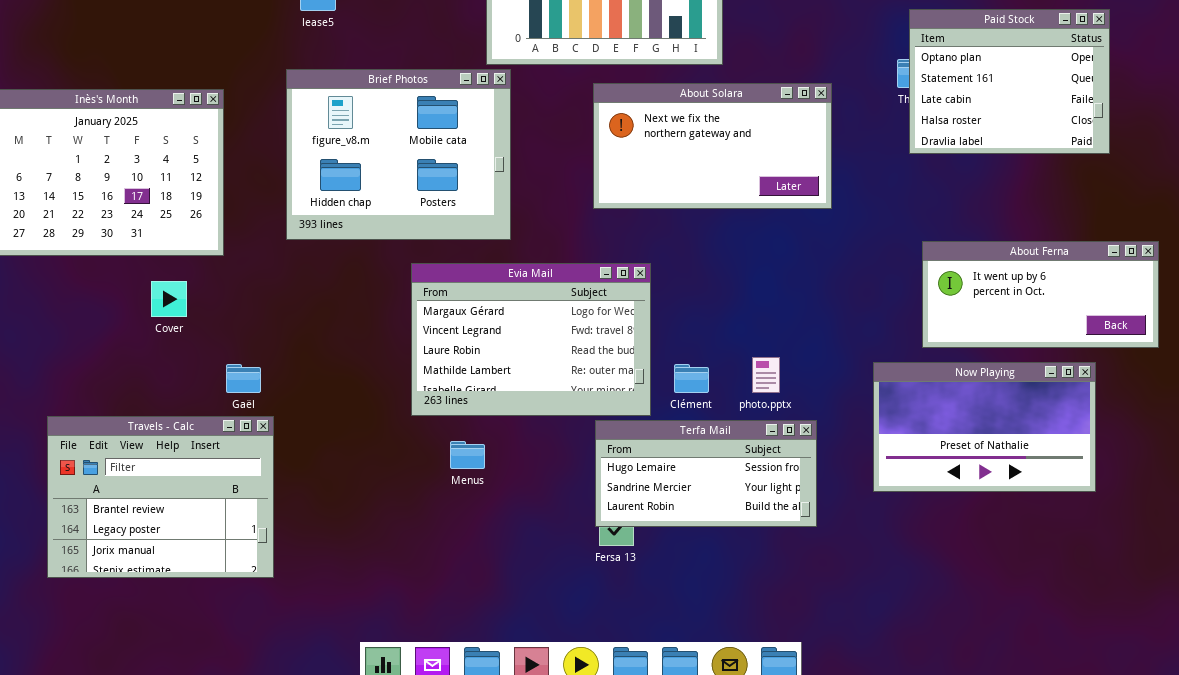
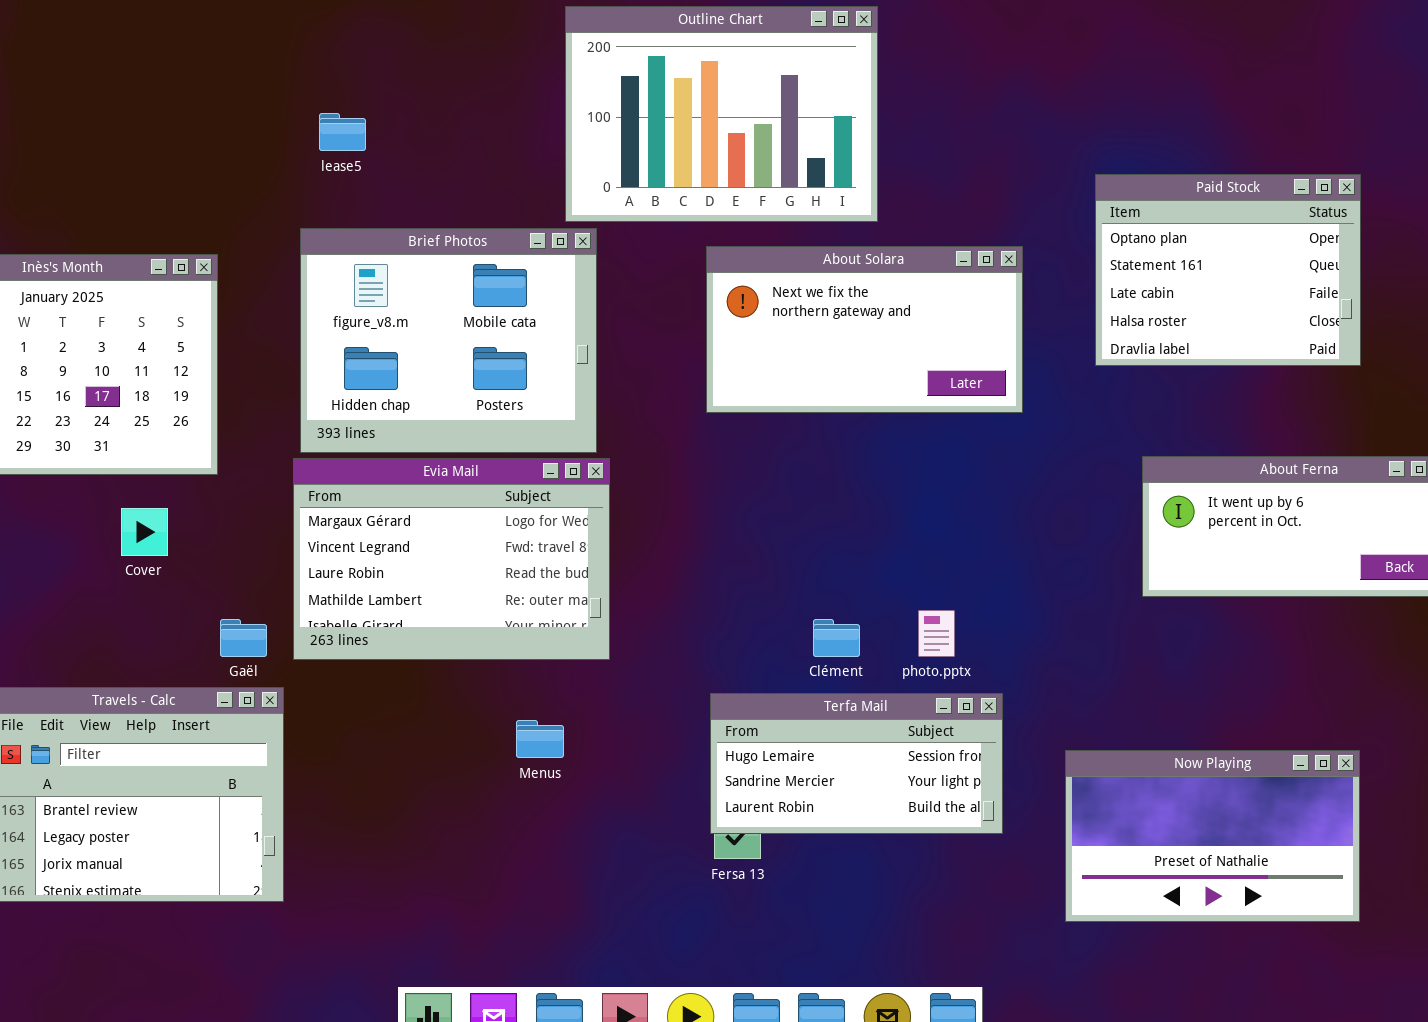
Paid Stock: [909,9,1110,154] -> [1095,174,1361,366], moved
Evia Mail: [411,263,651,416] -> [293,458,610,660], moved
Now Playing: [873,362,1096,492] -> [1065,750,1360,922], moved

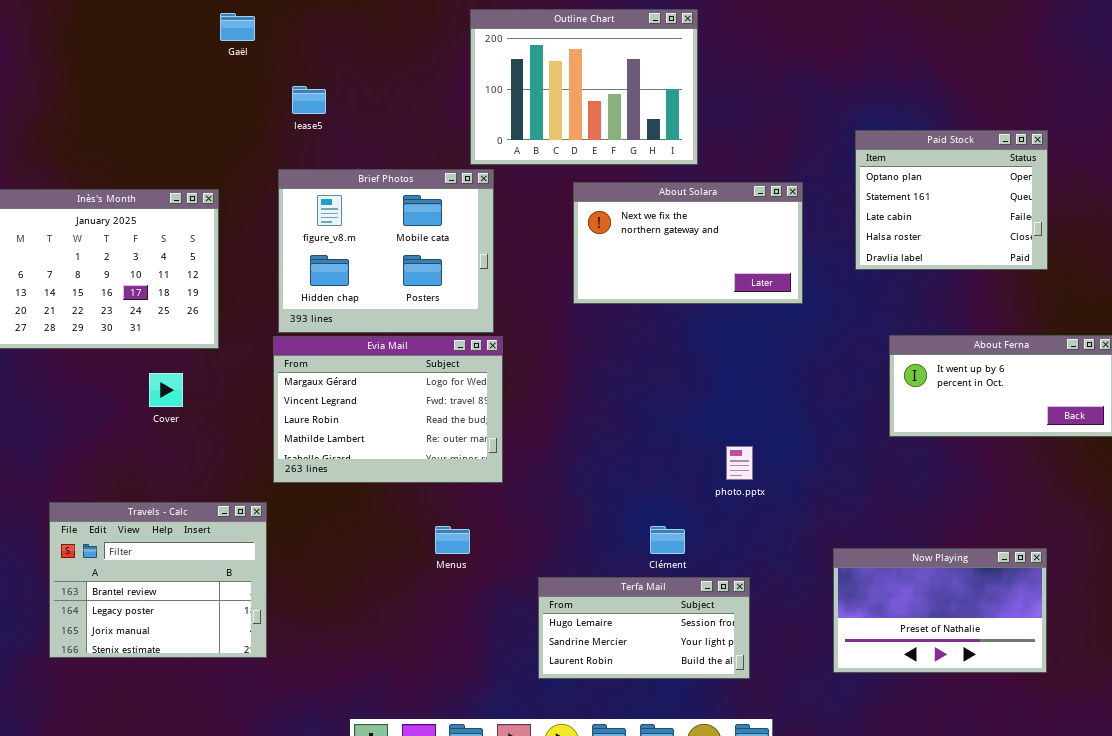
Gaël: [220,619,267,657] -> [220,13,255,41], moved
Clément: [813,619,860,657] -> [650,526,685,554], moved
Terfa Mail: [710,693,1003,834] -> [538,577,750,679], moved

